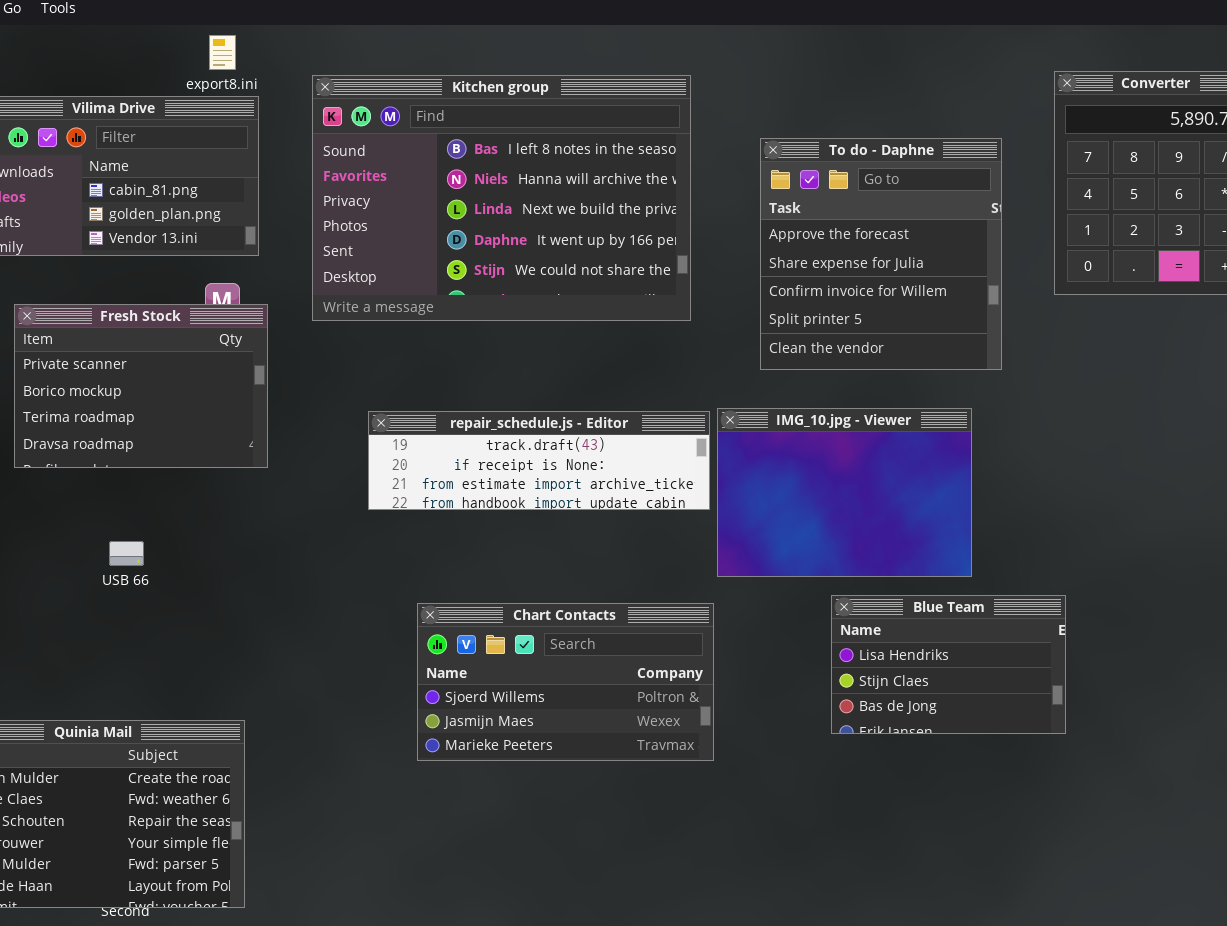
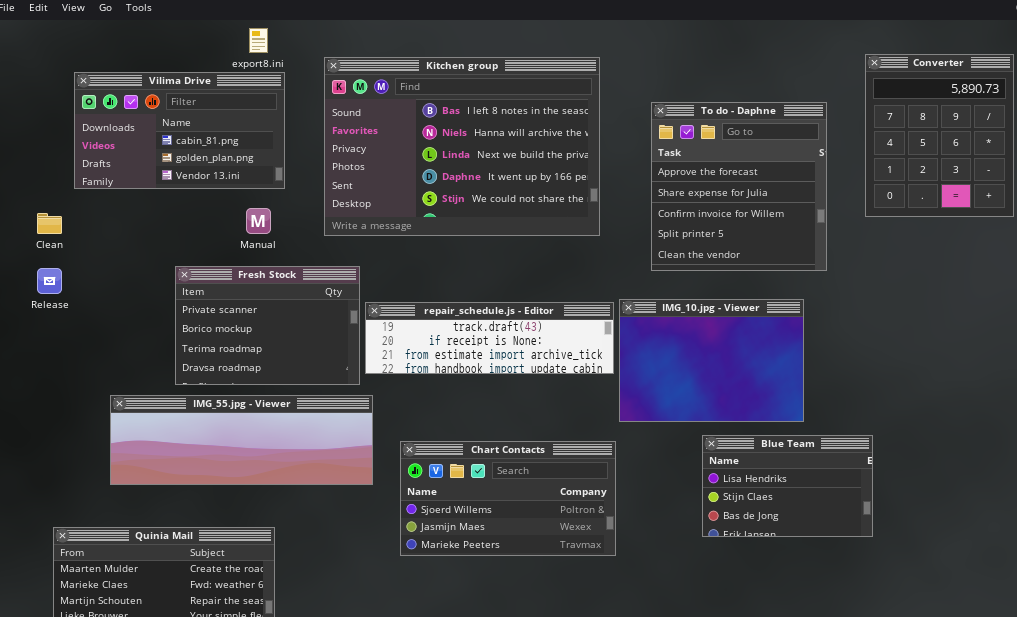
Fresh Stock: [14,304,268,468] -> [175,266,360,385], moved
IMG_55.jpg - Viewer: none -> [110,395,373,485], opened

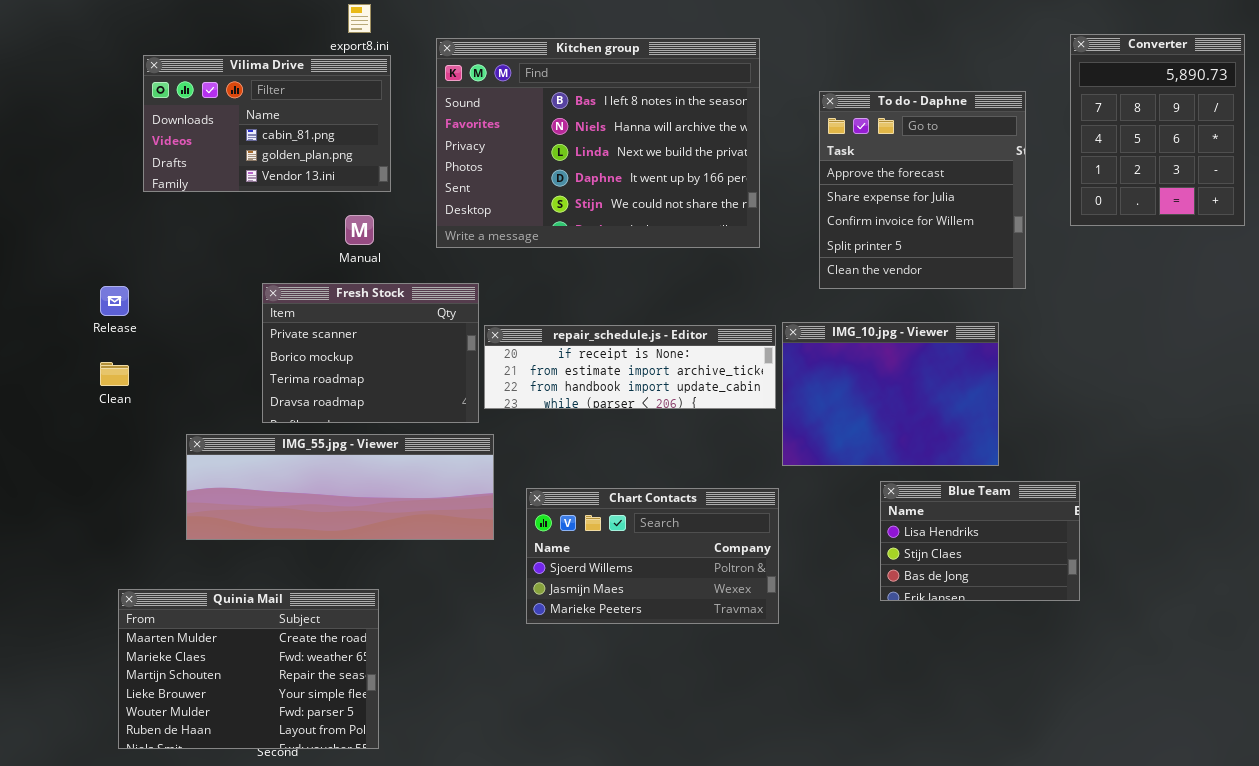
Clean: [37,213,62,234] -> [100,362,129,386], moved
repair_schedule.js - Editor: [365,302,614,374] -> [484,325,776,409], scrolled down 1 row

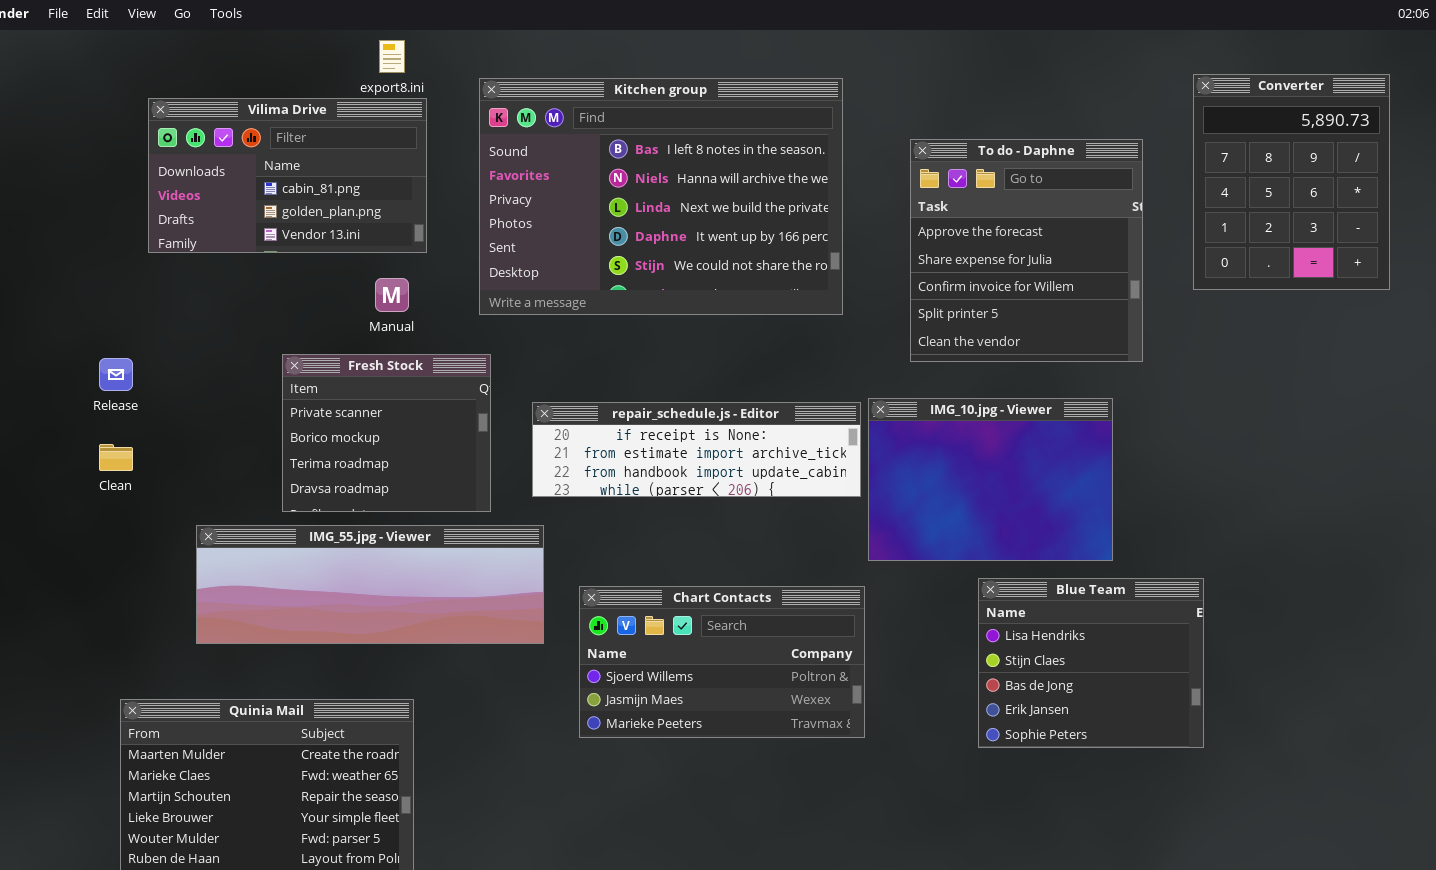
Fresh Stock: [262,283,479,423] -> [282,354,491,512], resized
Blue Team: [880,481,1080,601] -> [978,578,1204,748], resized

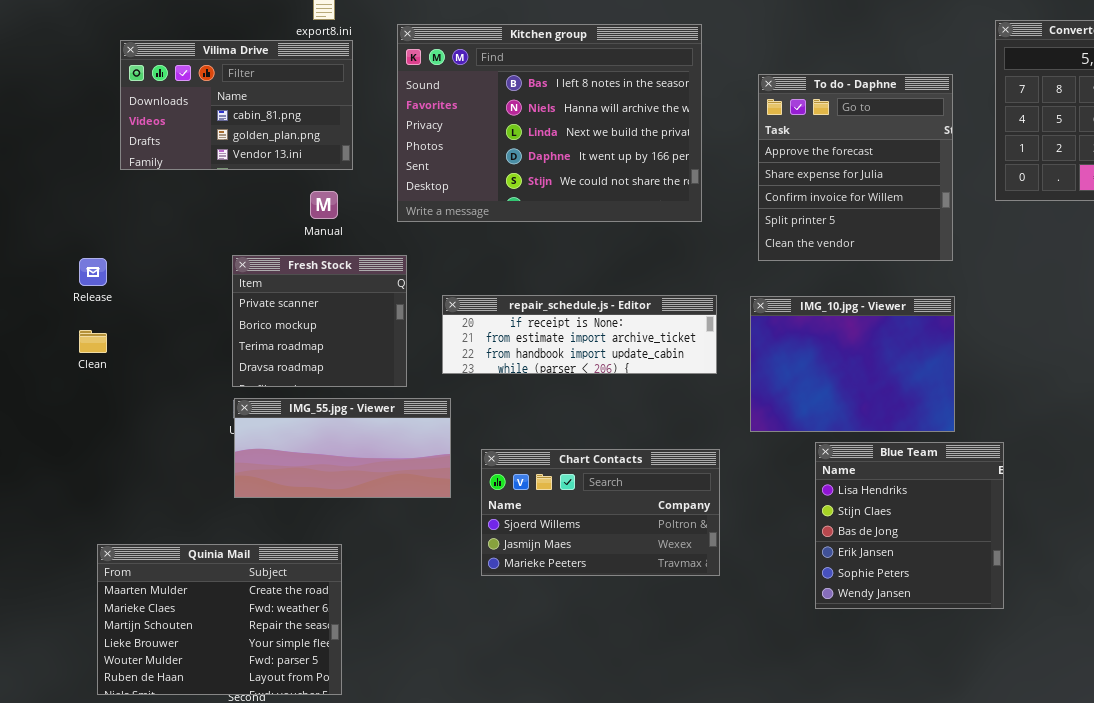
IMG_10.jpg - Viewer: [868,398,1113,561] -> [750,296,955,432], moved
IMG_55.jpg - Viewer: [196,525,544,644] -> [234,398,451,498], resized
Blue Team: [978,578,1204,748] -> [815,442,1004,609], resized

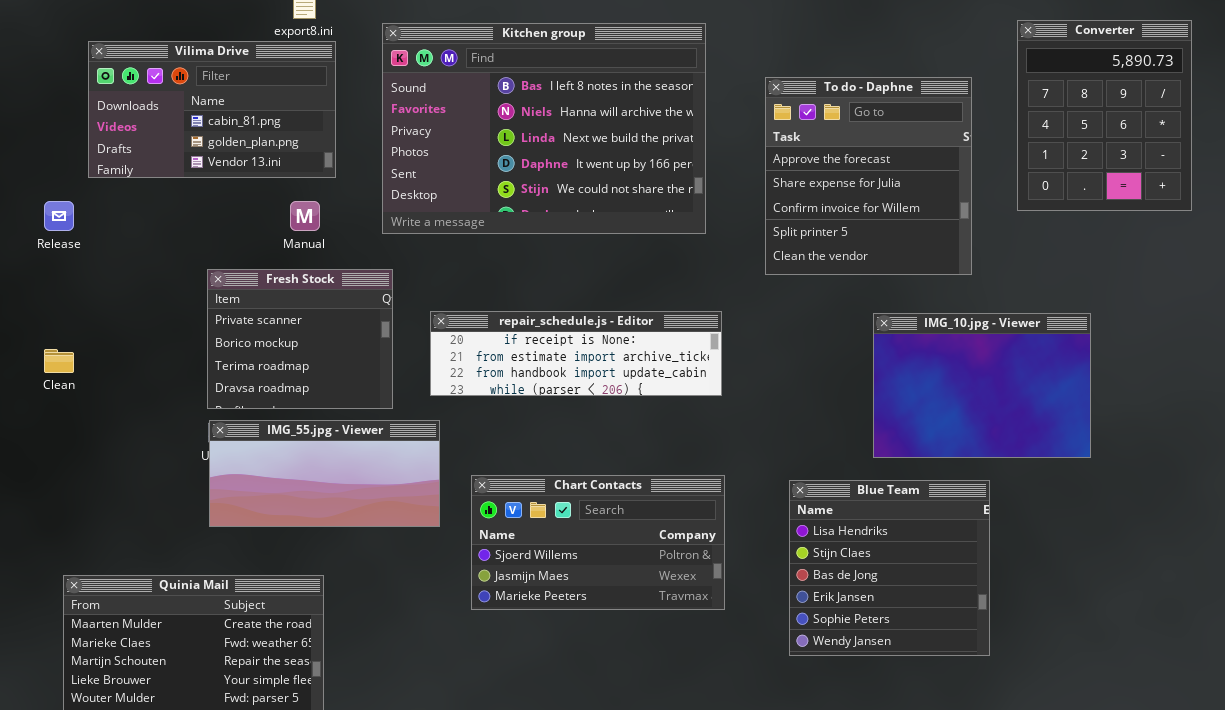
Release: [79,258,107,286] -> [44,201,74,231], moved
IMG_10.jpg - Viewer: [750,296,955,432] -> [873,313,1091,458], moved
Blue Team: [815,442,1004,609] -> [789,480,990,656], moved

